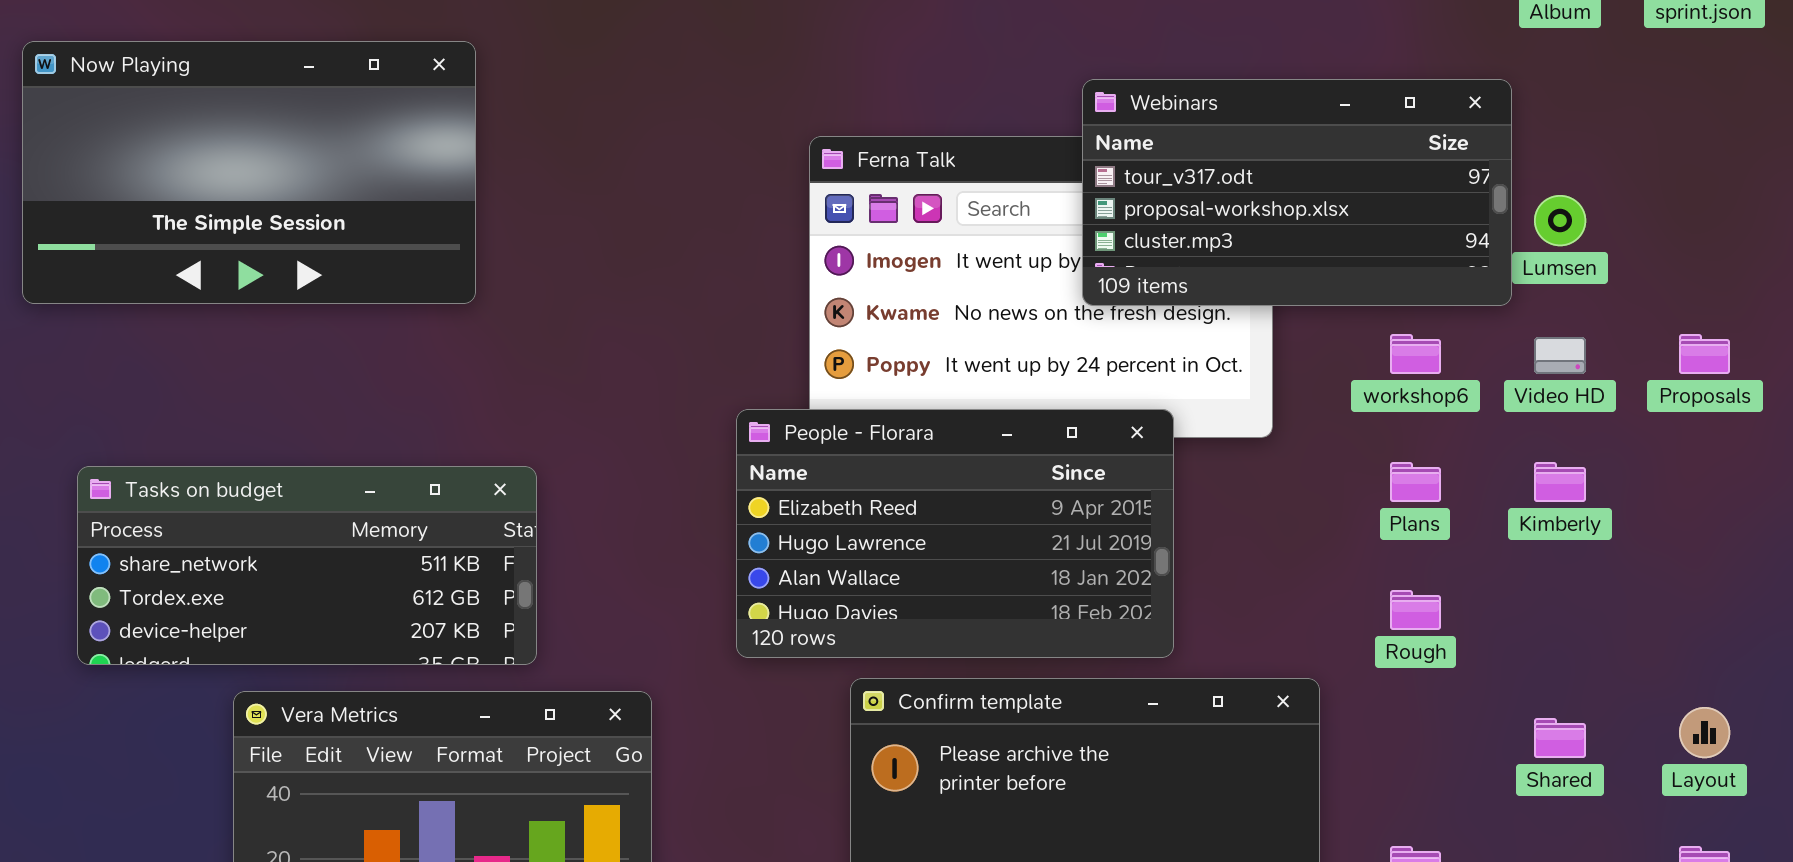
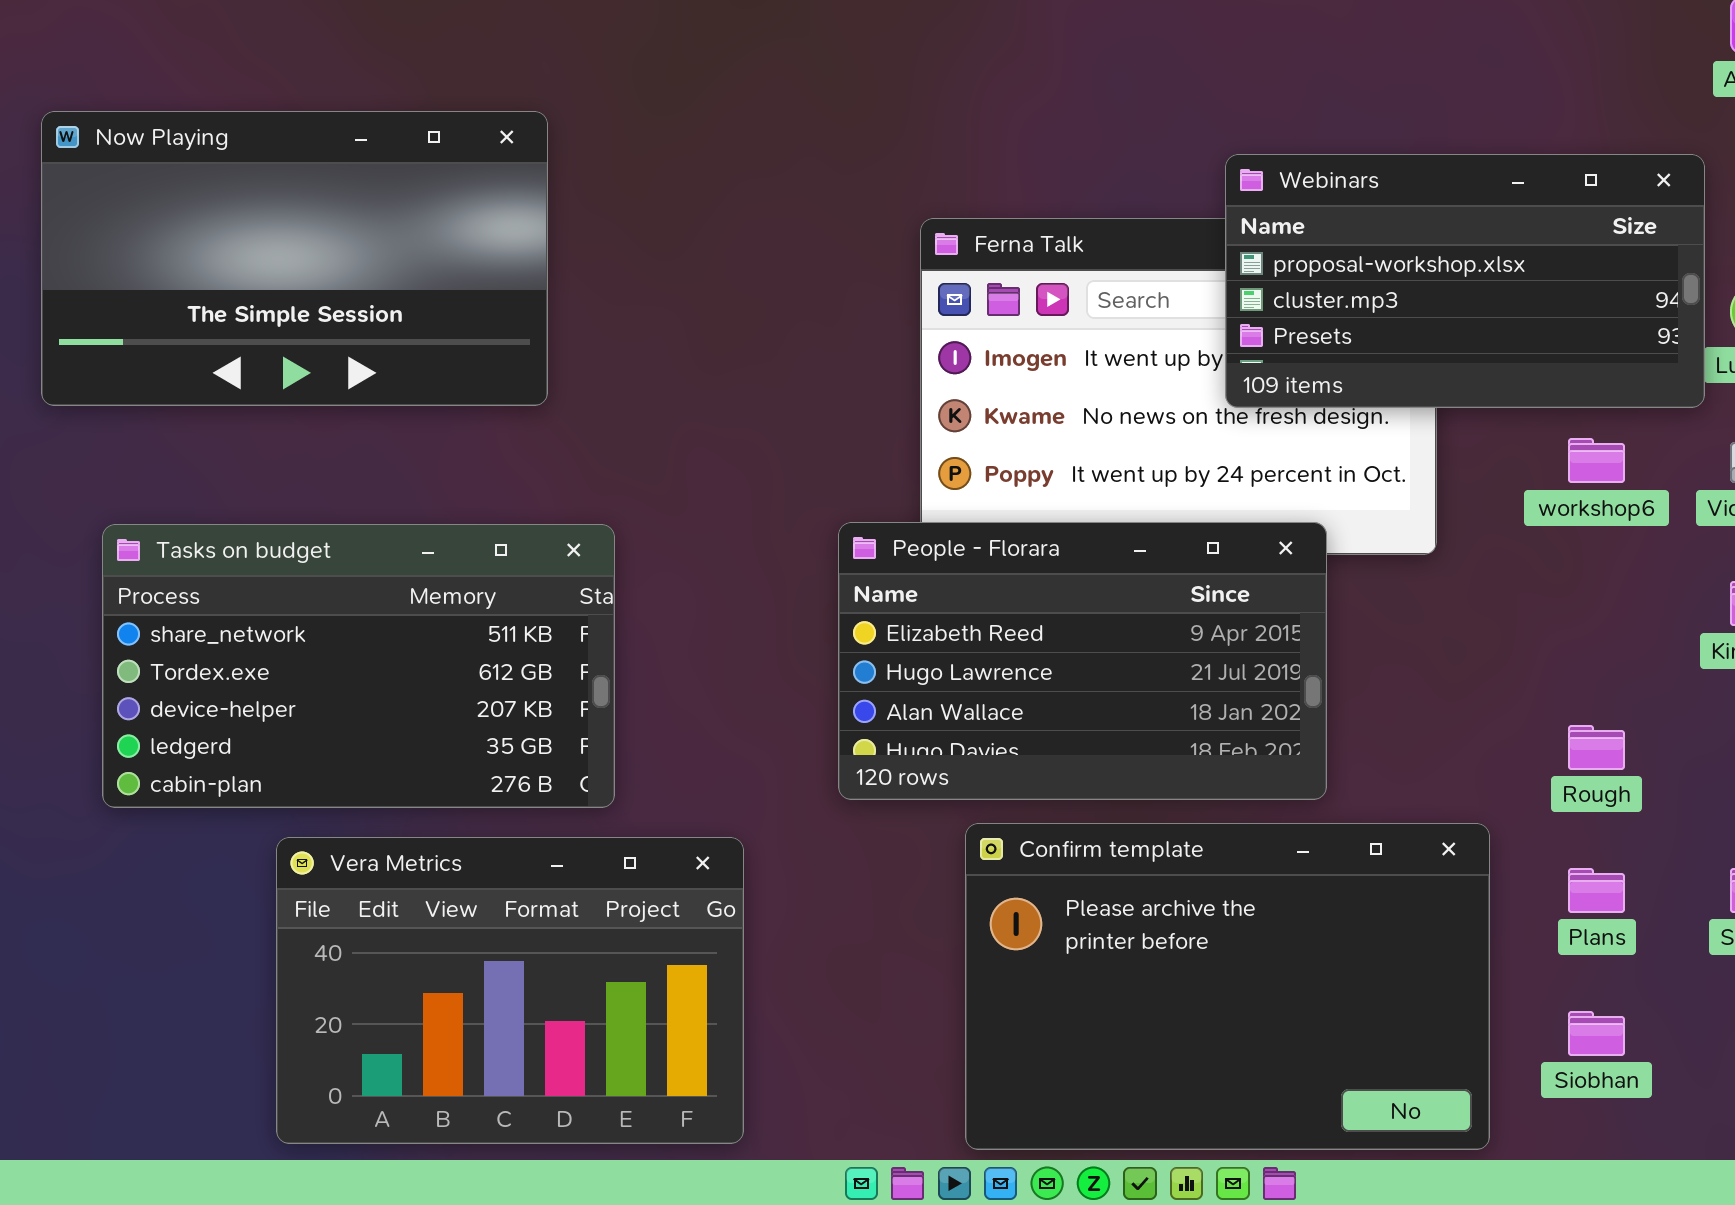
Webinars: [1082,79,1512,306] -> [1225,154,1705,408], scrolled down 1 row
Plans: [1390,462,1441,502] -> [1568,868,1625,913], moved
Tasks on budget: [77,466,537,665] -> [102,524,615,808], resized

